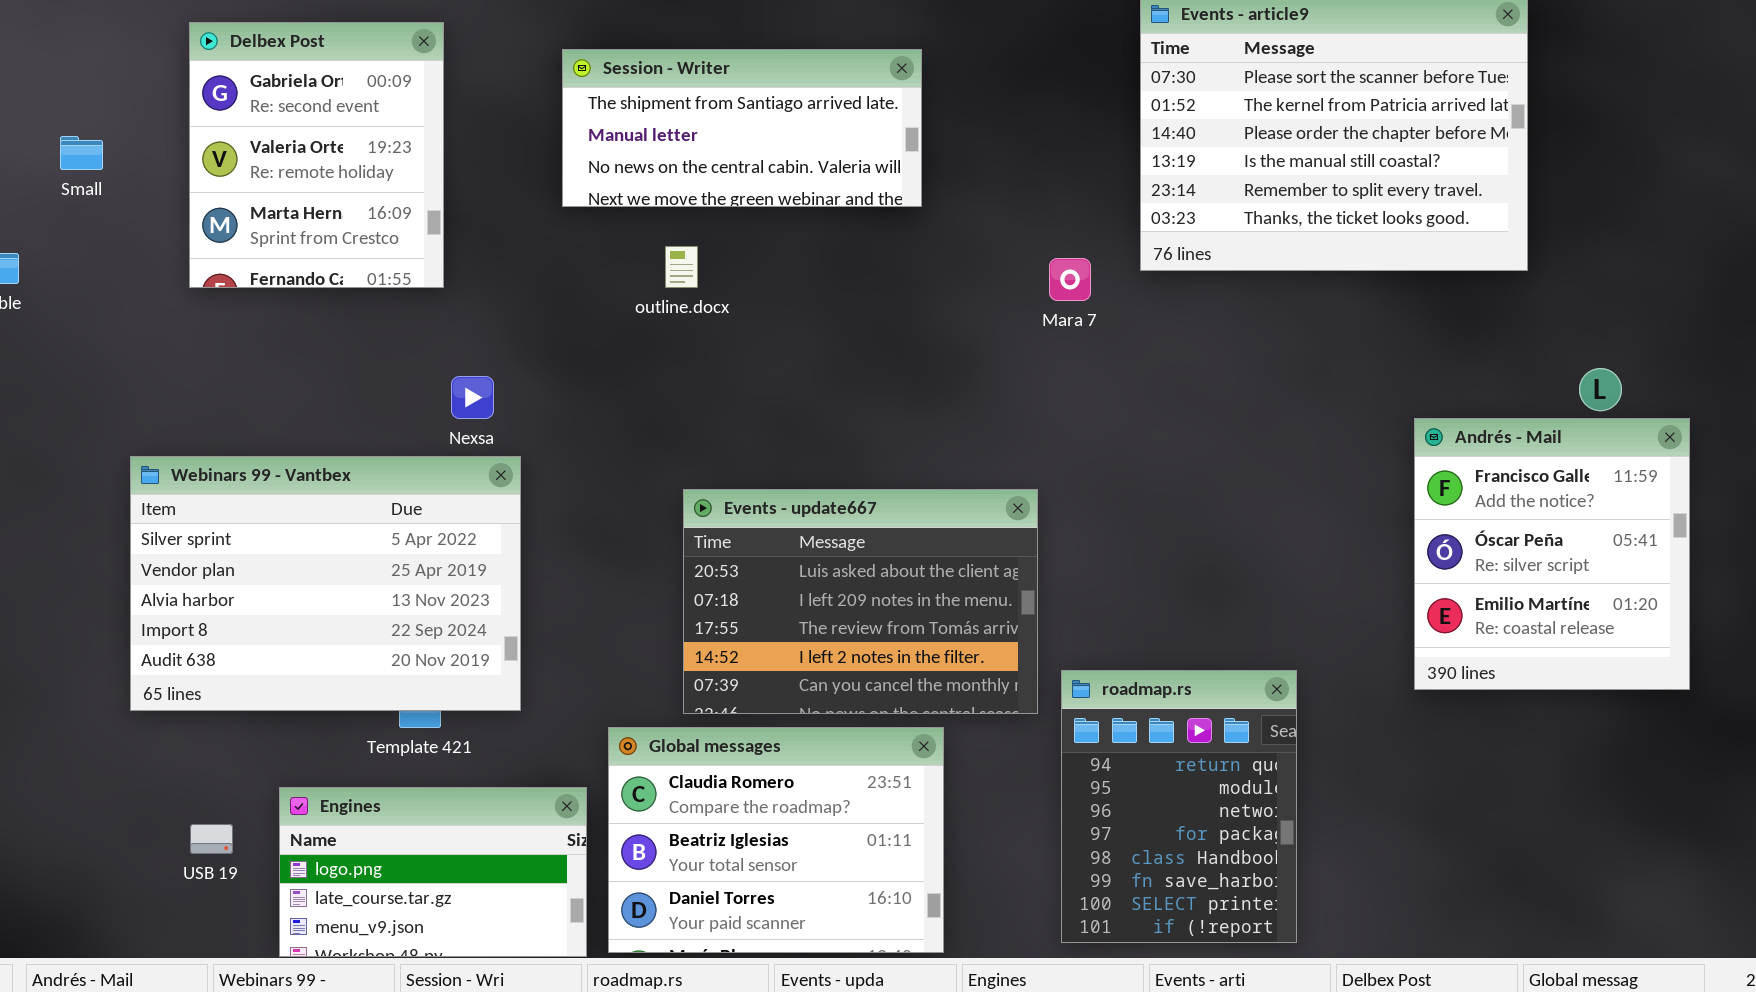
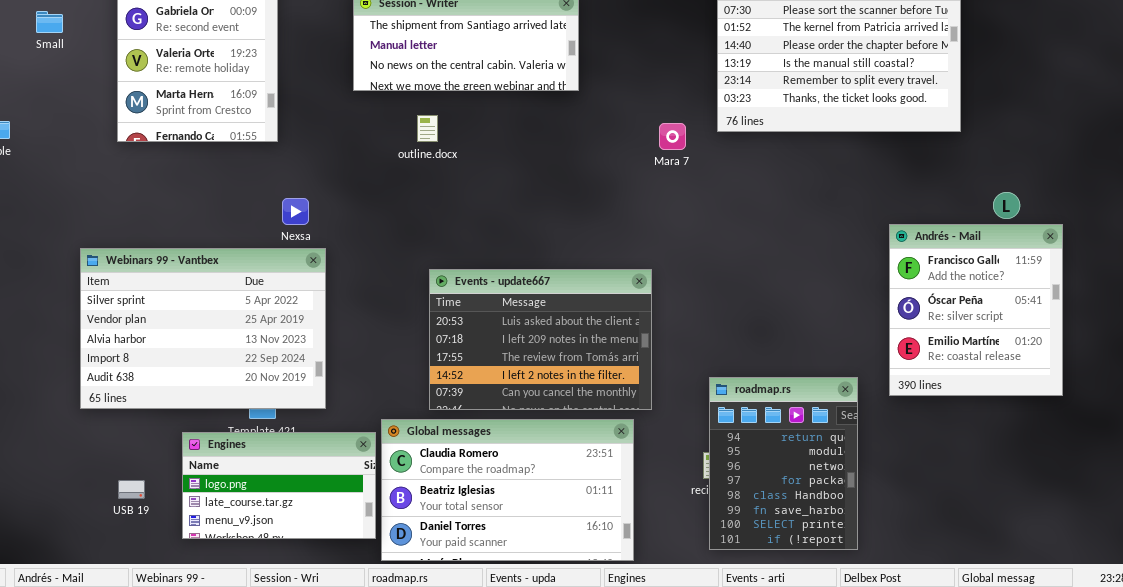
Small: [60,136,103,170] -> [36,11,63,33], moved
roadmap.rs: [1061,670,1297,943] -> [709,377,858,550], moved
Global messages: [608,727,944,953] -> [381,419,634,561], resized
Engines: [279,787,587,957] -> [182,432,376,539], moved

